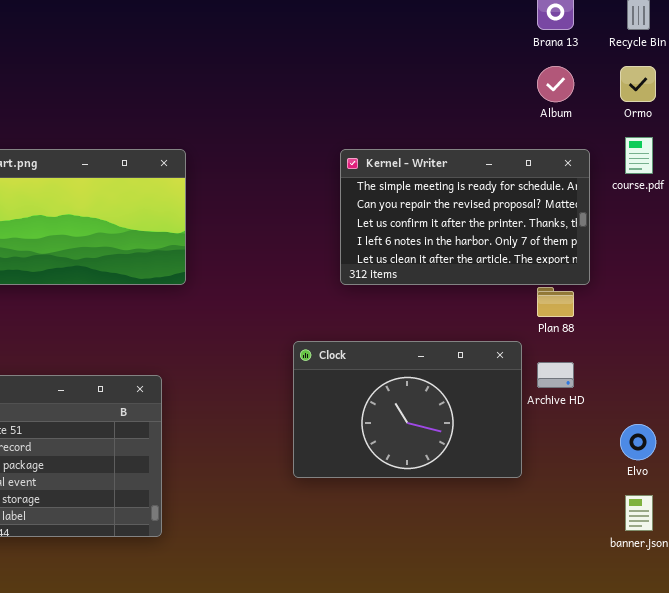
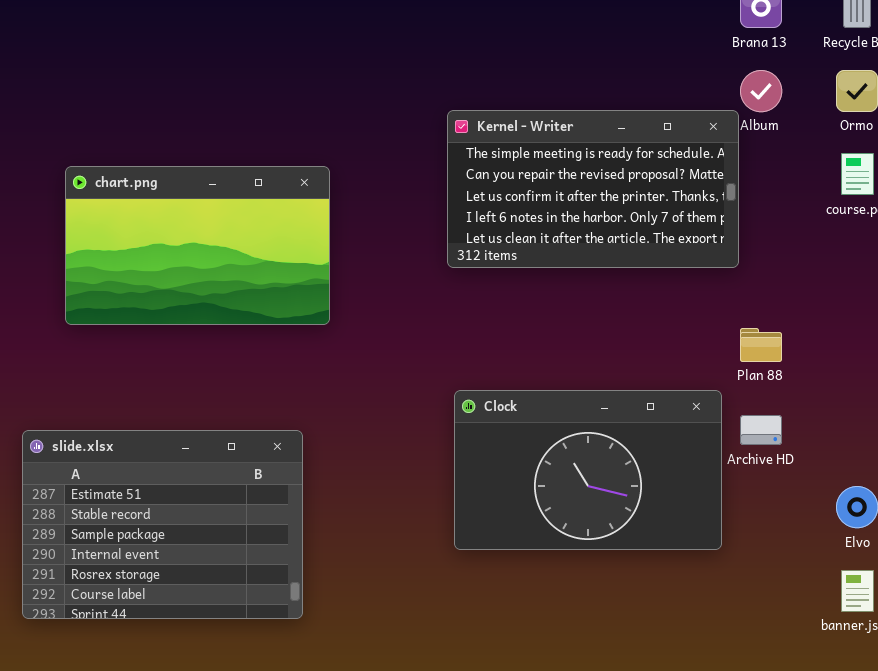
Kernel - Writer: [340,149,590,285] -> [447,110,739,268], moved

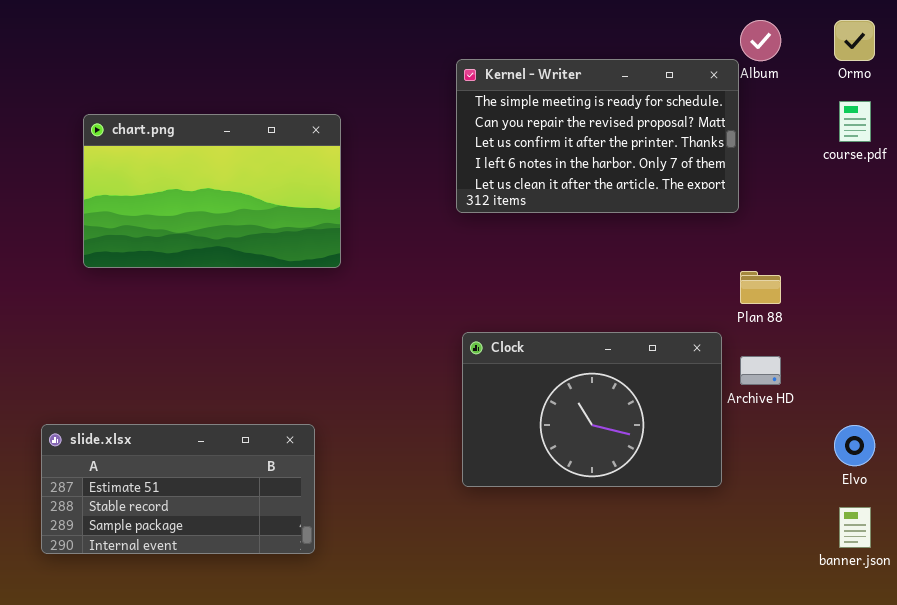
slide.xlsx: [22,430,303,619] -> [41,424,315,554], resized

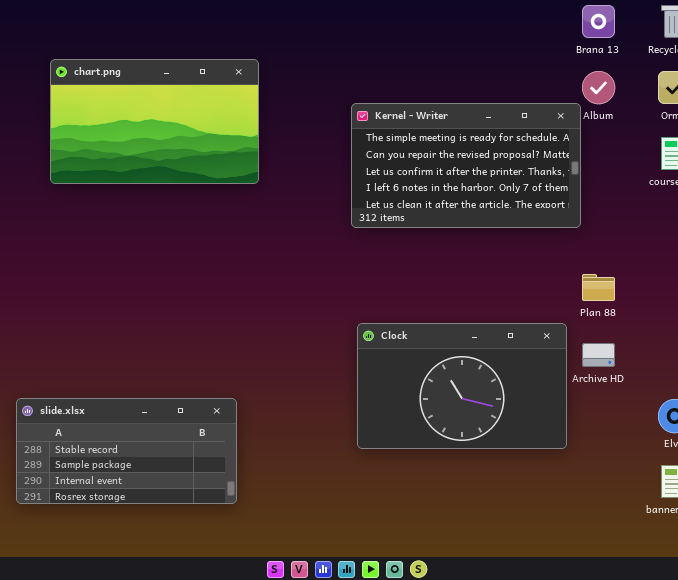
chart.png: [83,114,341,268] -> [50,59,259,184], moved
slide.xlsx: [41,424,315,554] -> [16,398,237,504], scrolled down 1 row

